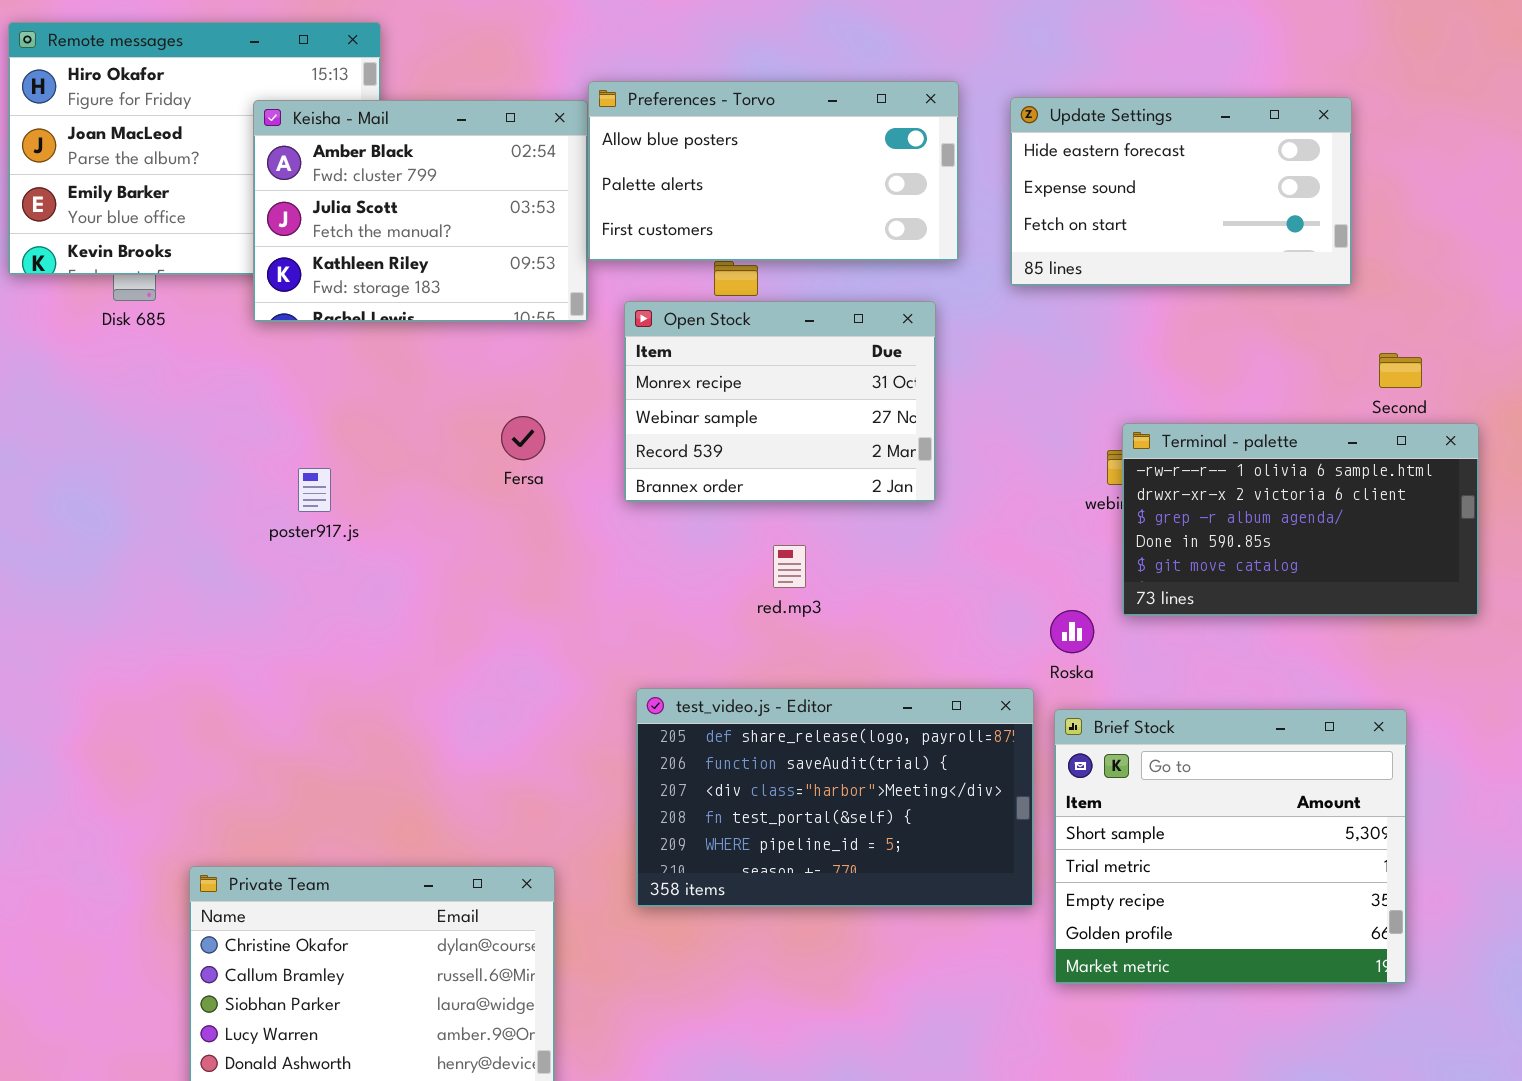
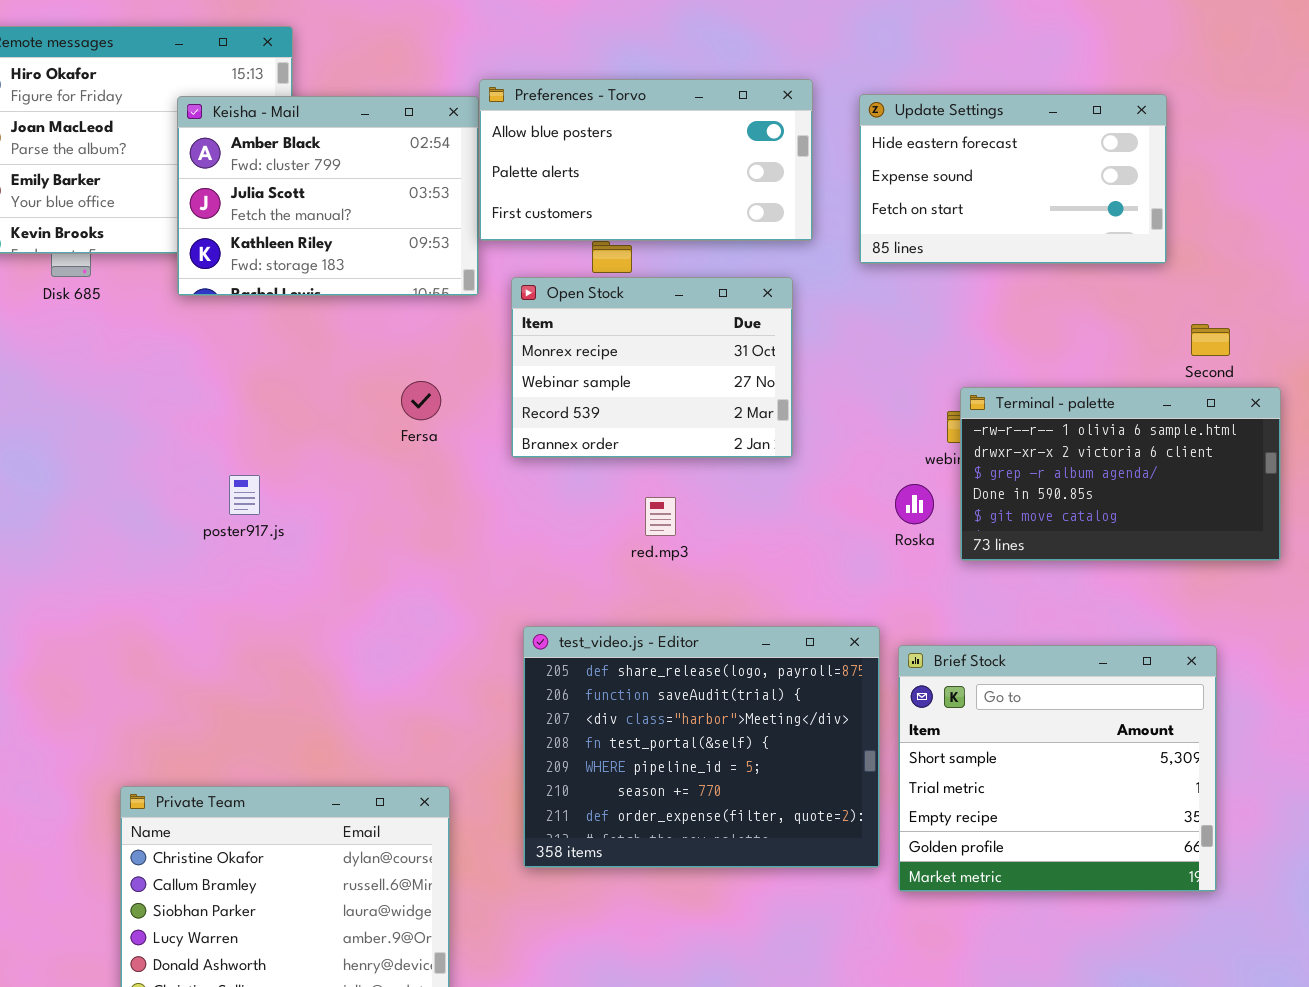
poster917.js: [298,468,331,512] -> [229,475,260,515], moved
Roska: [1050,610,1094,653] -> [895,484,934,524], moved
test_video.js - Editor: [636,688,1034,907] -> [523,626,880,868], resized

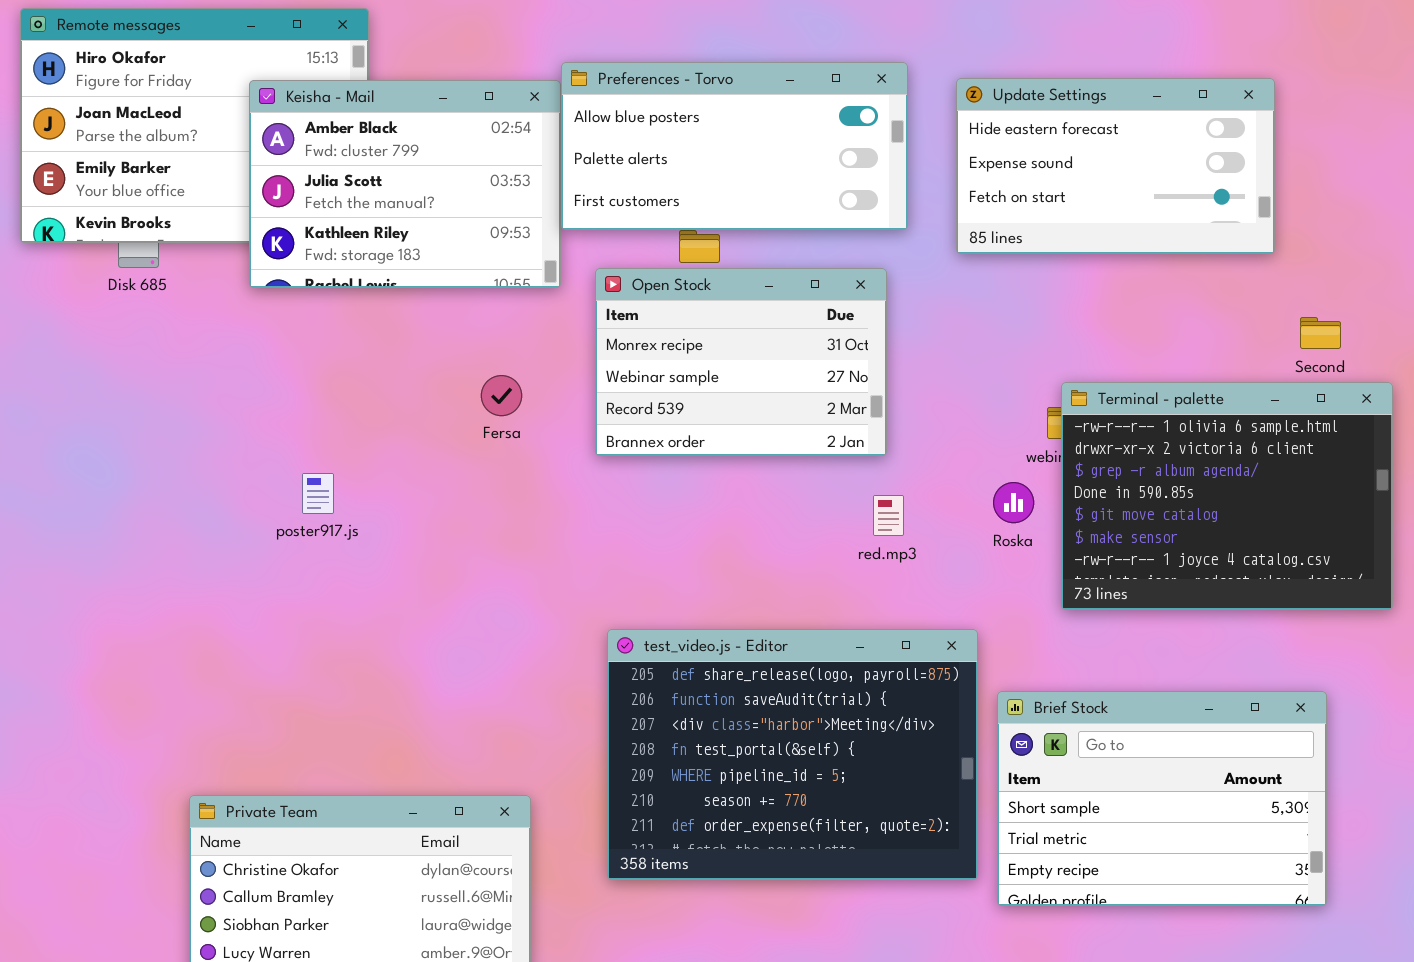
Terminal - palette: [960,387,1281,561] -> [1061,382,1393,610], resized
red.mp3: [645,497,676,536] -> [873,495,904,536], moved
Brief Stock: [898,645,1217,892] -> [997,691,1327,906], resized

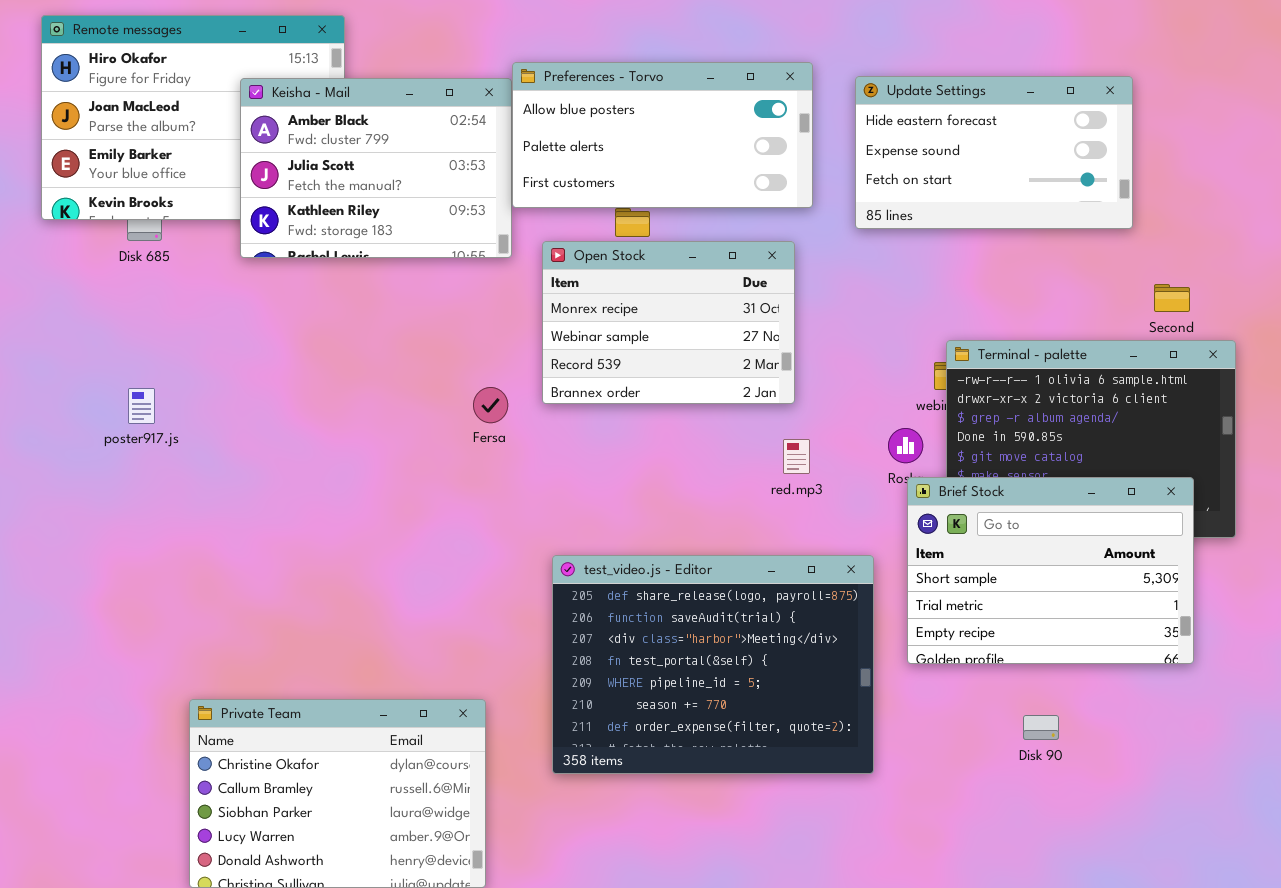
Fersa: [481,375,522,416] -> [473,387,508,423], moved
poster917.js: [302,473,334,514] -> [128,388,155,424], moved
Brief Stock: [997,691,1327,906] -> [907,477,1194,664], moved

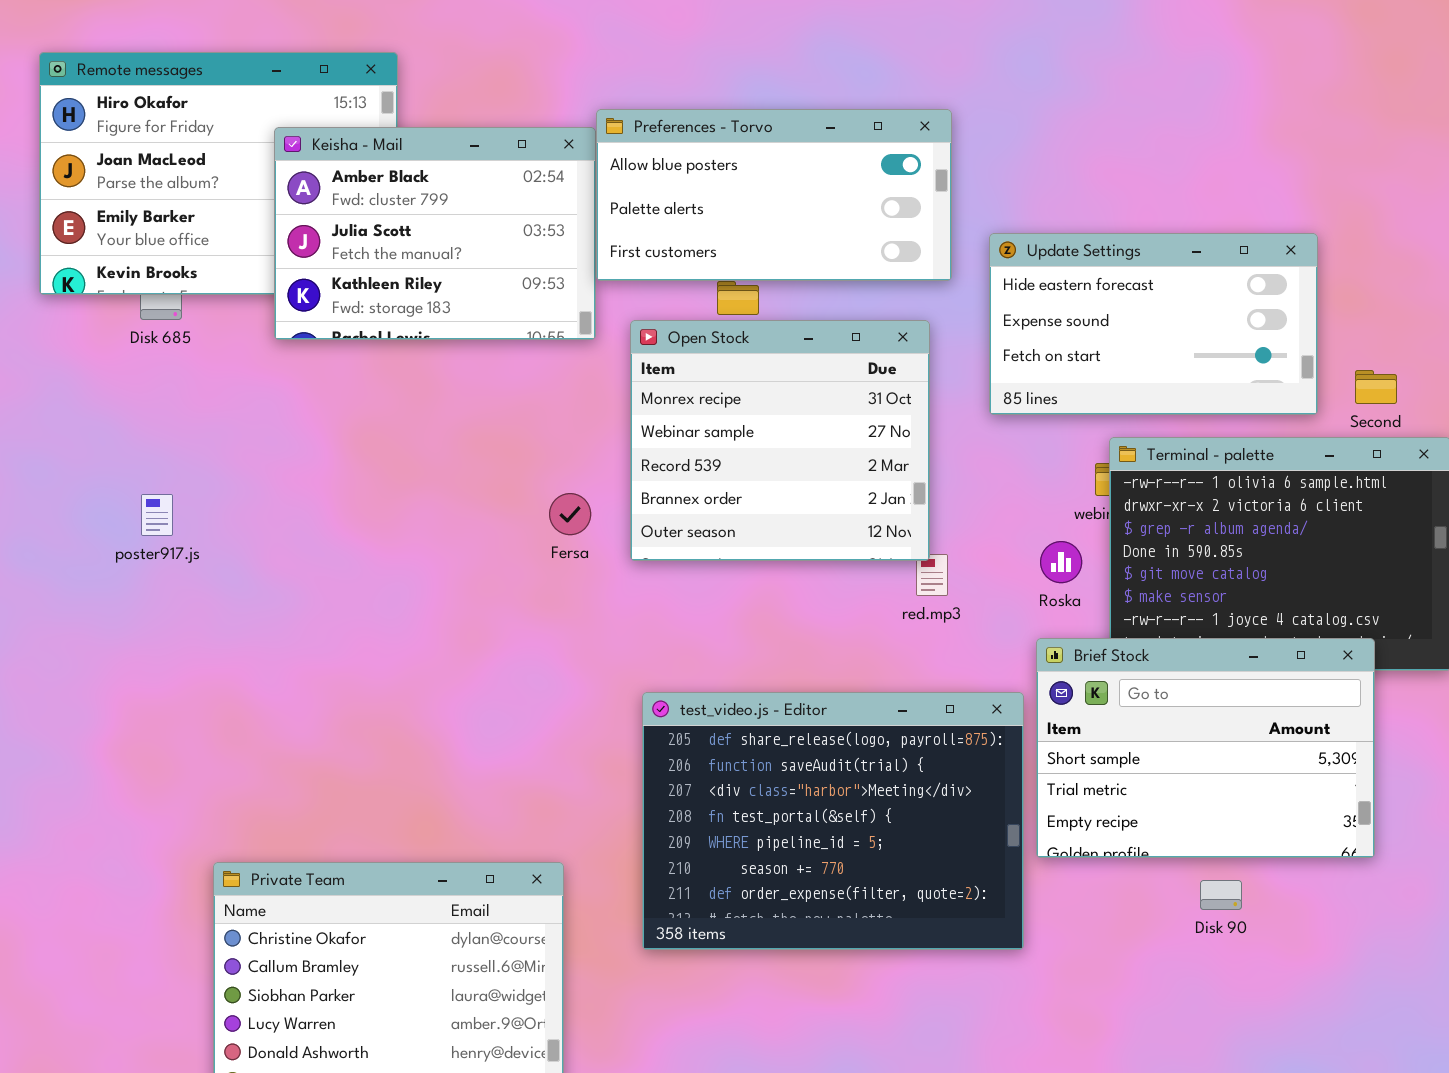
Update Settings: [855,76,1133,229] -> [989,233,1318,415], moved
Open Stock: [542,241,795,404] -> [630,320,930,561], resized
Brief Stock: [907,477,1194,664] -> [1036,638,1375,858], moved

